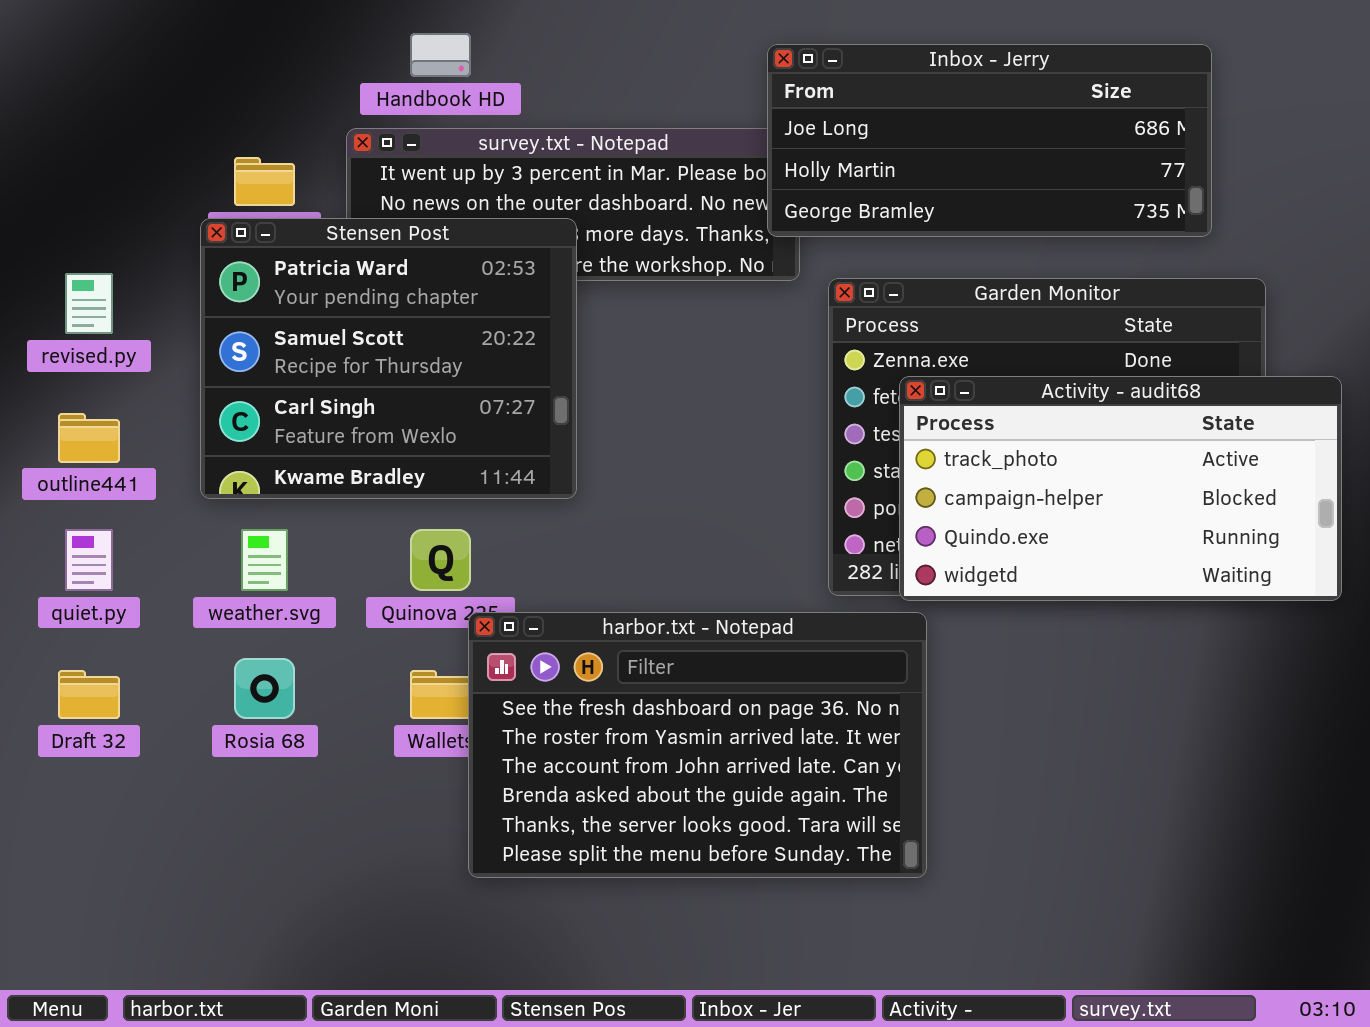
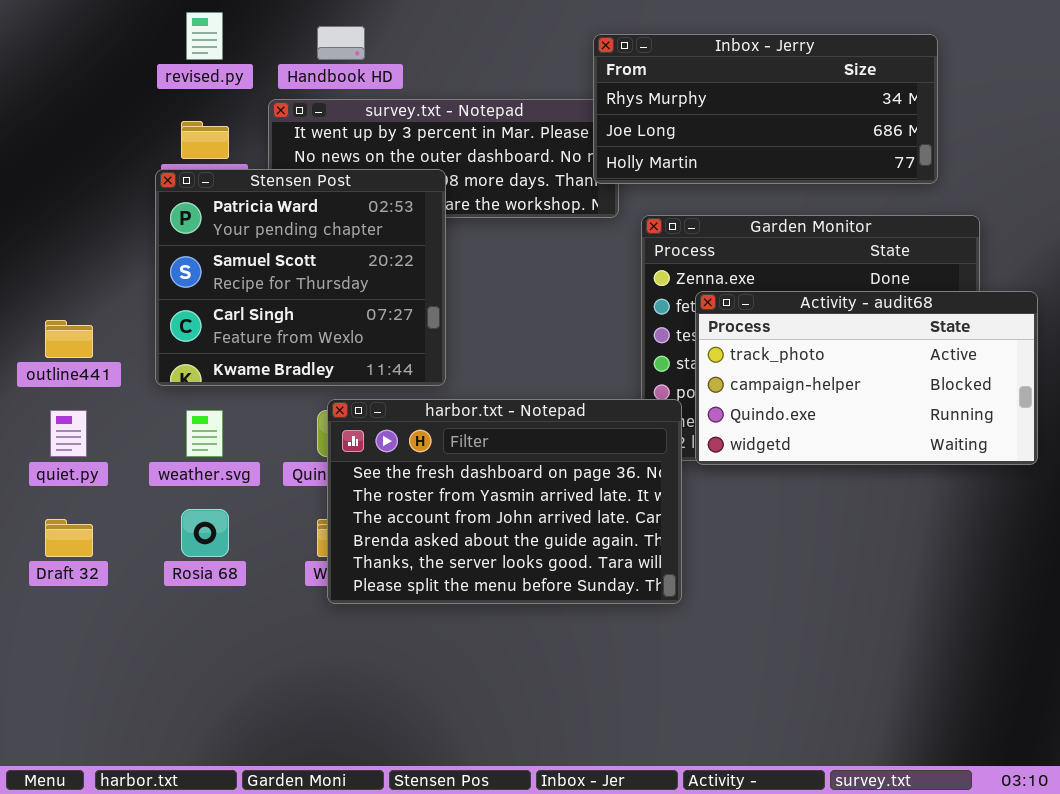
Inbox - Jerry: [767,44,1212,237] -> [593,34,938,184], scrolled up 1 row
revised.py: [65,273,113,334] -> [186,12,223,60], moved
harbor.txt - Notepad: [468,612,927,878] -> [327,399,682,604], moved

